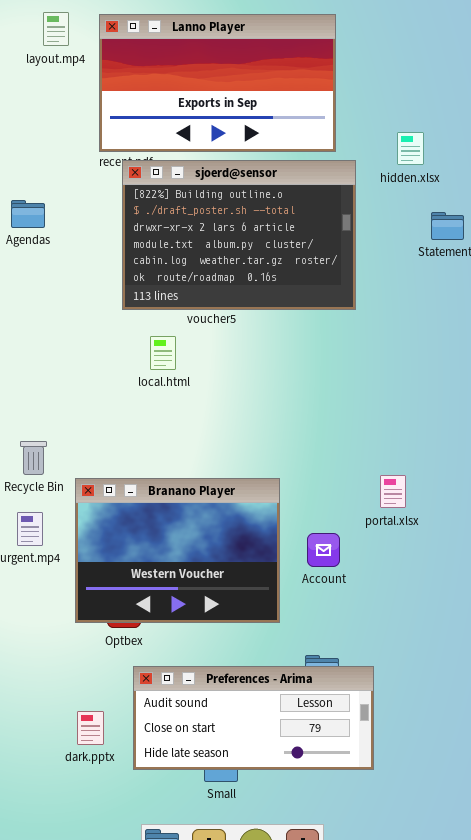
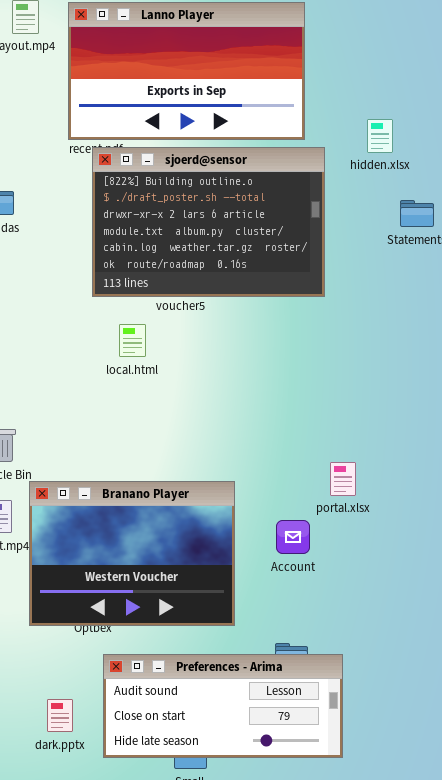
portal.xlsx: [380,475,406,508] -> [330,462,356,496], moved
Branano Player: [75,478,280,623] -> [29,481,235,626], moved

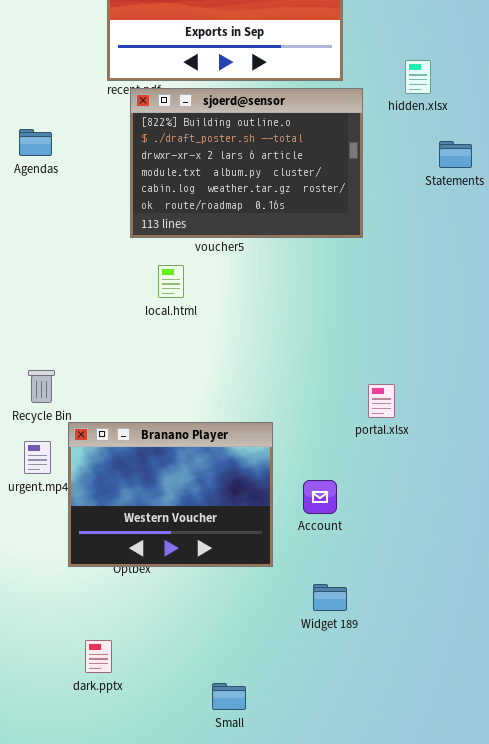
portal.xlsx: [330,462,356,496] -> [368,384,395,418], moved
Account: [276,520,310,554] -> [303,480,337,514], moved
Preferences - Arima: [103,654,343,758] -> none, closed

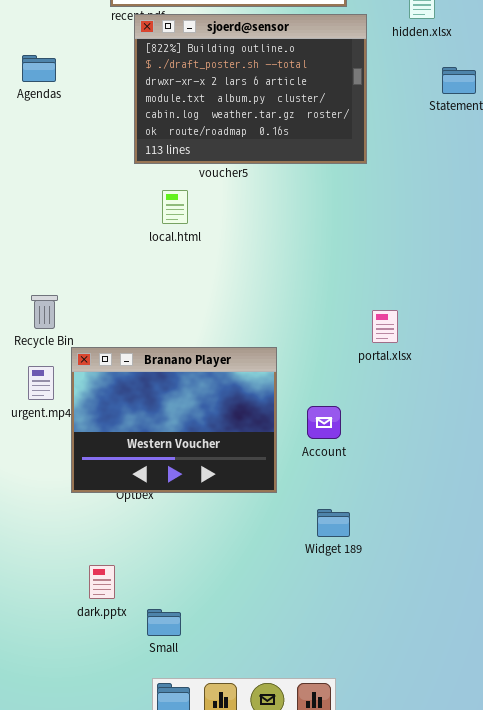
Small: [212,683,246,710] -> [147,609,181,636], moved

